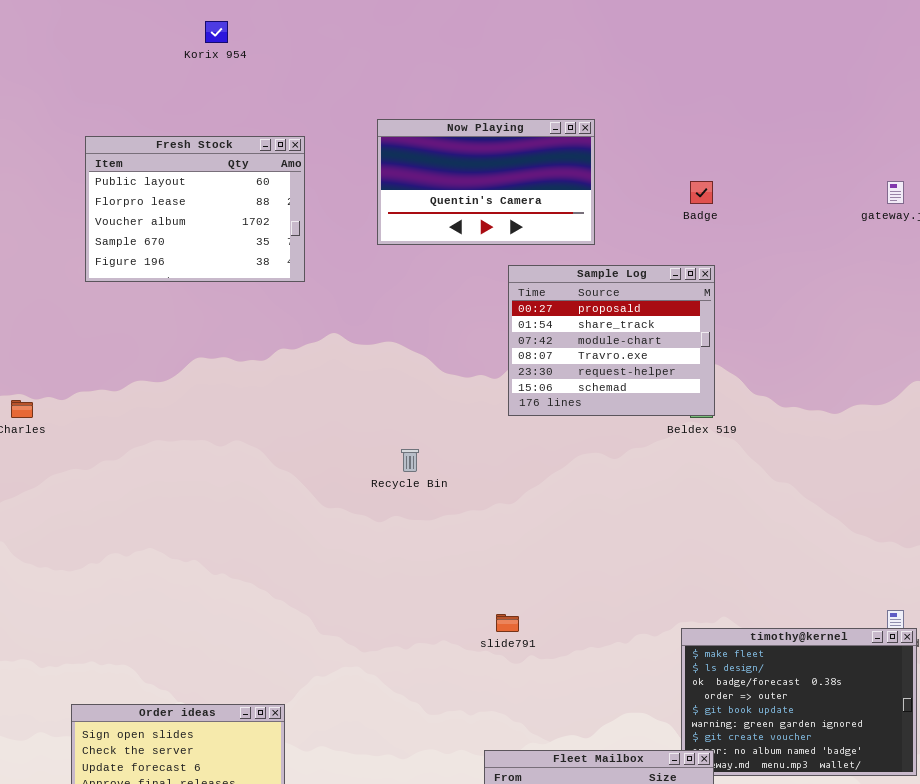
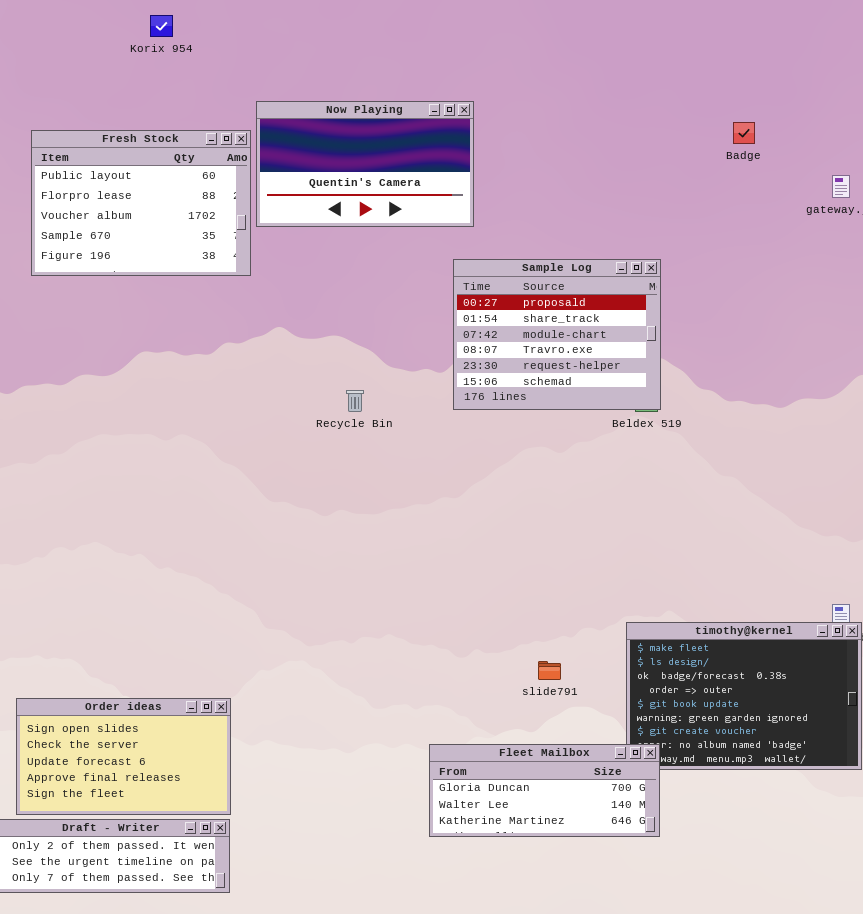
Now Playing: [377,119,595,245] -> [256,101,474,227], moved
Badge: [690,181,713,204] -> [733,122,755,144], moved
Recycle Bin: [401,449,419,472] -> [346,390,364,412], moved
slide791: [496,614,519,632] -> [538,661,561,680], moved

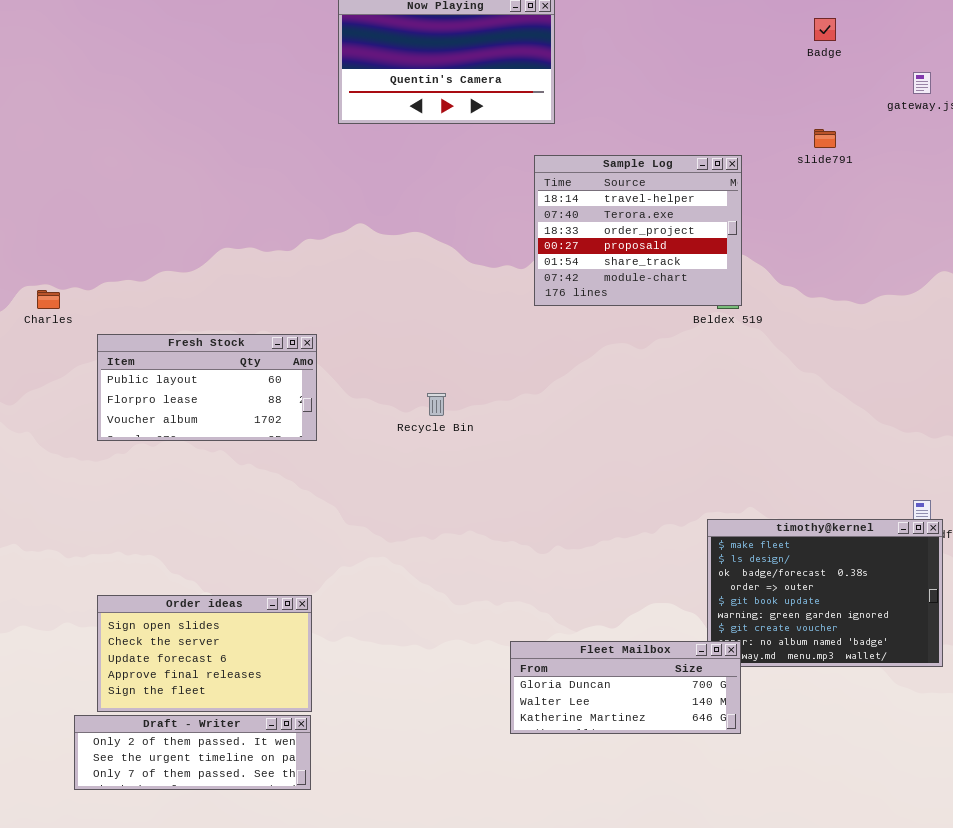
Fresh Stock: [31,130,251,276] -> [97,334,317,441], moved, resized
Sample Log: [453,259,661,410] -> [534,155,742,306], scrolled up 3 rows
Recycle Bin: [346,390,364,412] -> [427,393,446,416], moved
slide791: [538,661,561,680] -> [814,129,836,148], moved

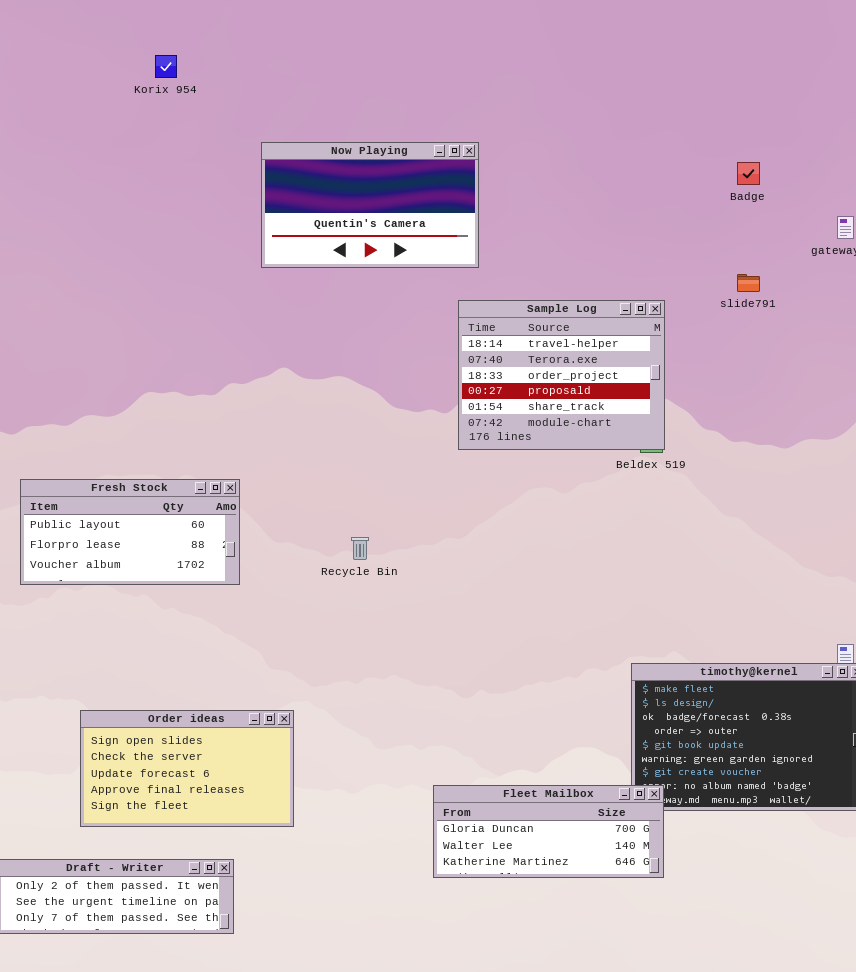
Order ideas: [97,595,312,712] -> [80,710,294,827], moved

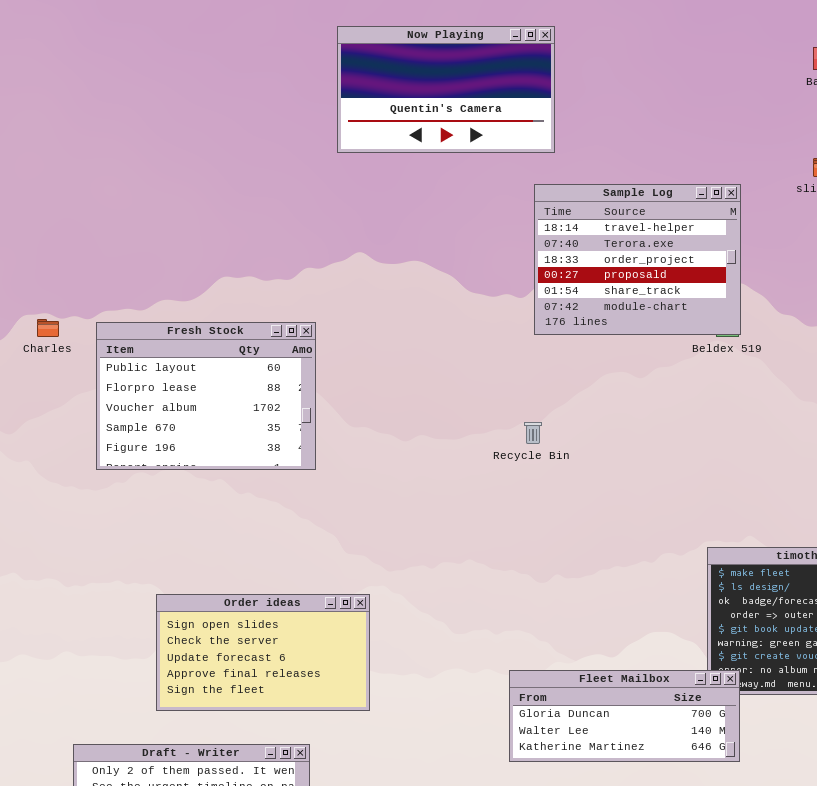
Fresh Stock: [20,479,240,585] -> [96,322,316,470], resized
Recycle Bin: [351,537,369,560] -> [524,422,542,444], moved

